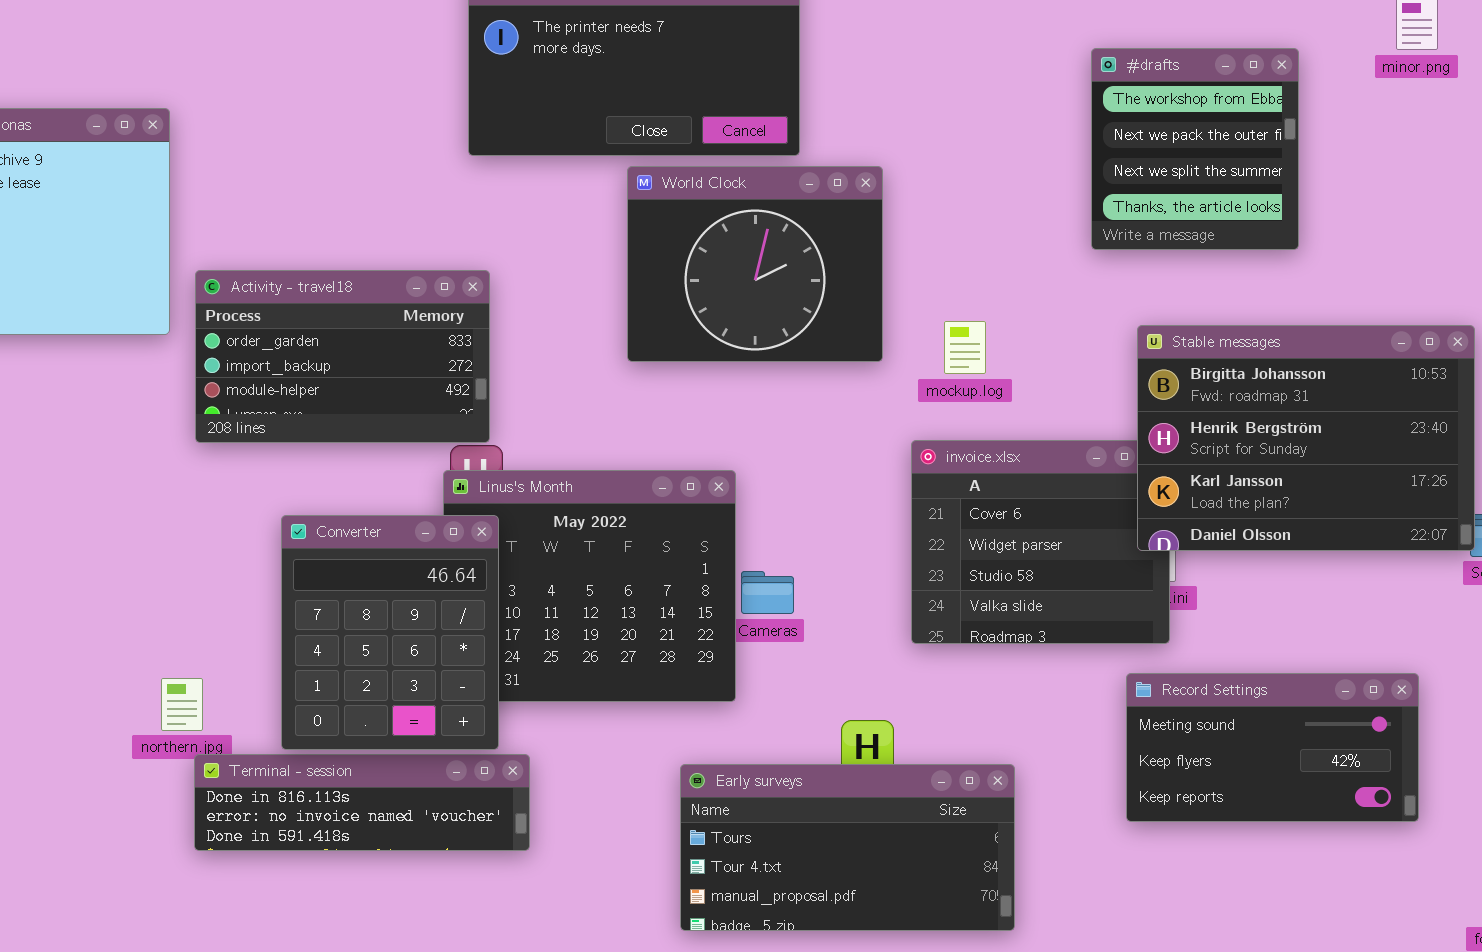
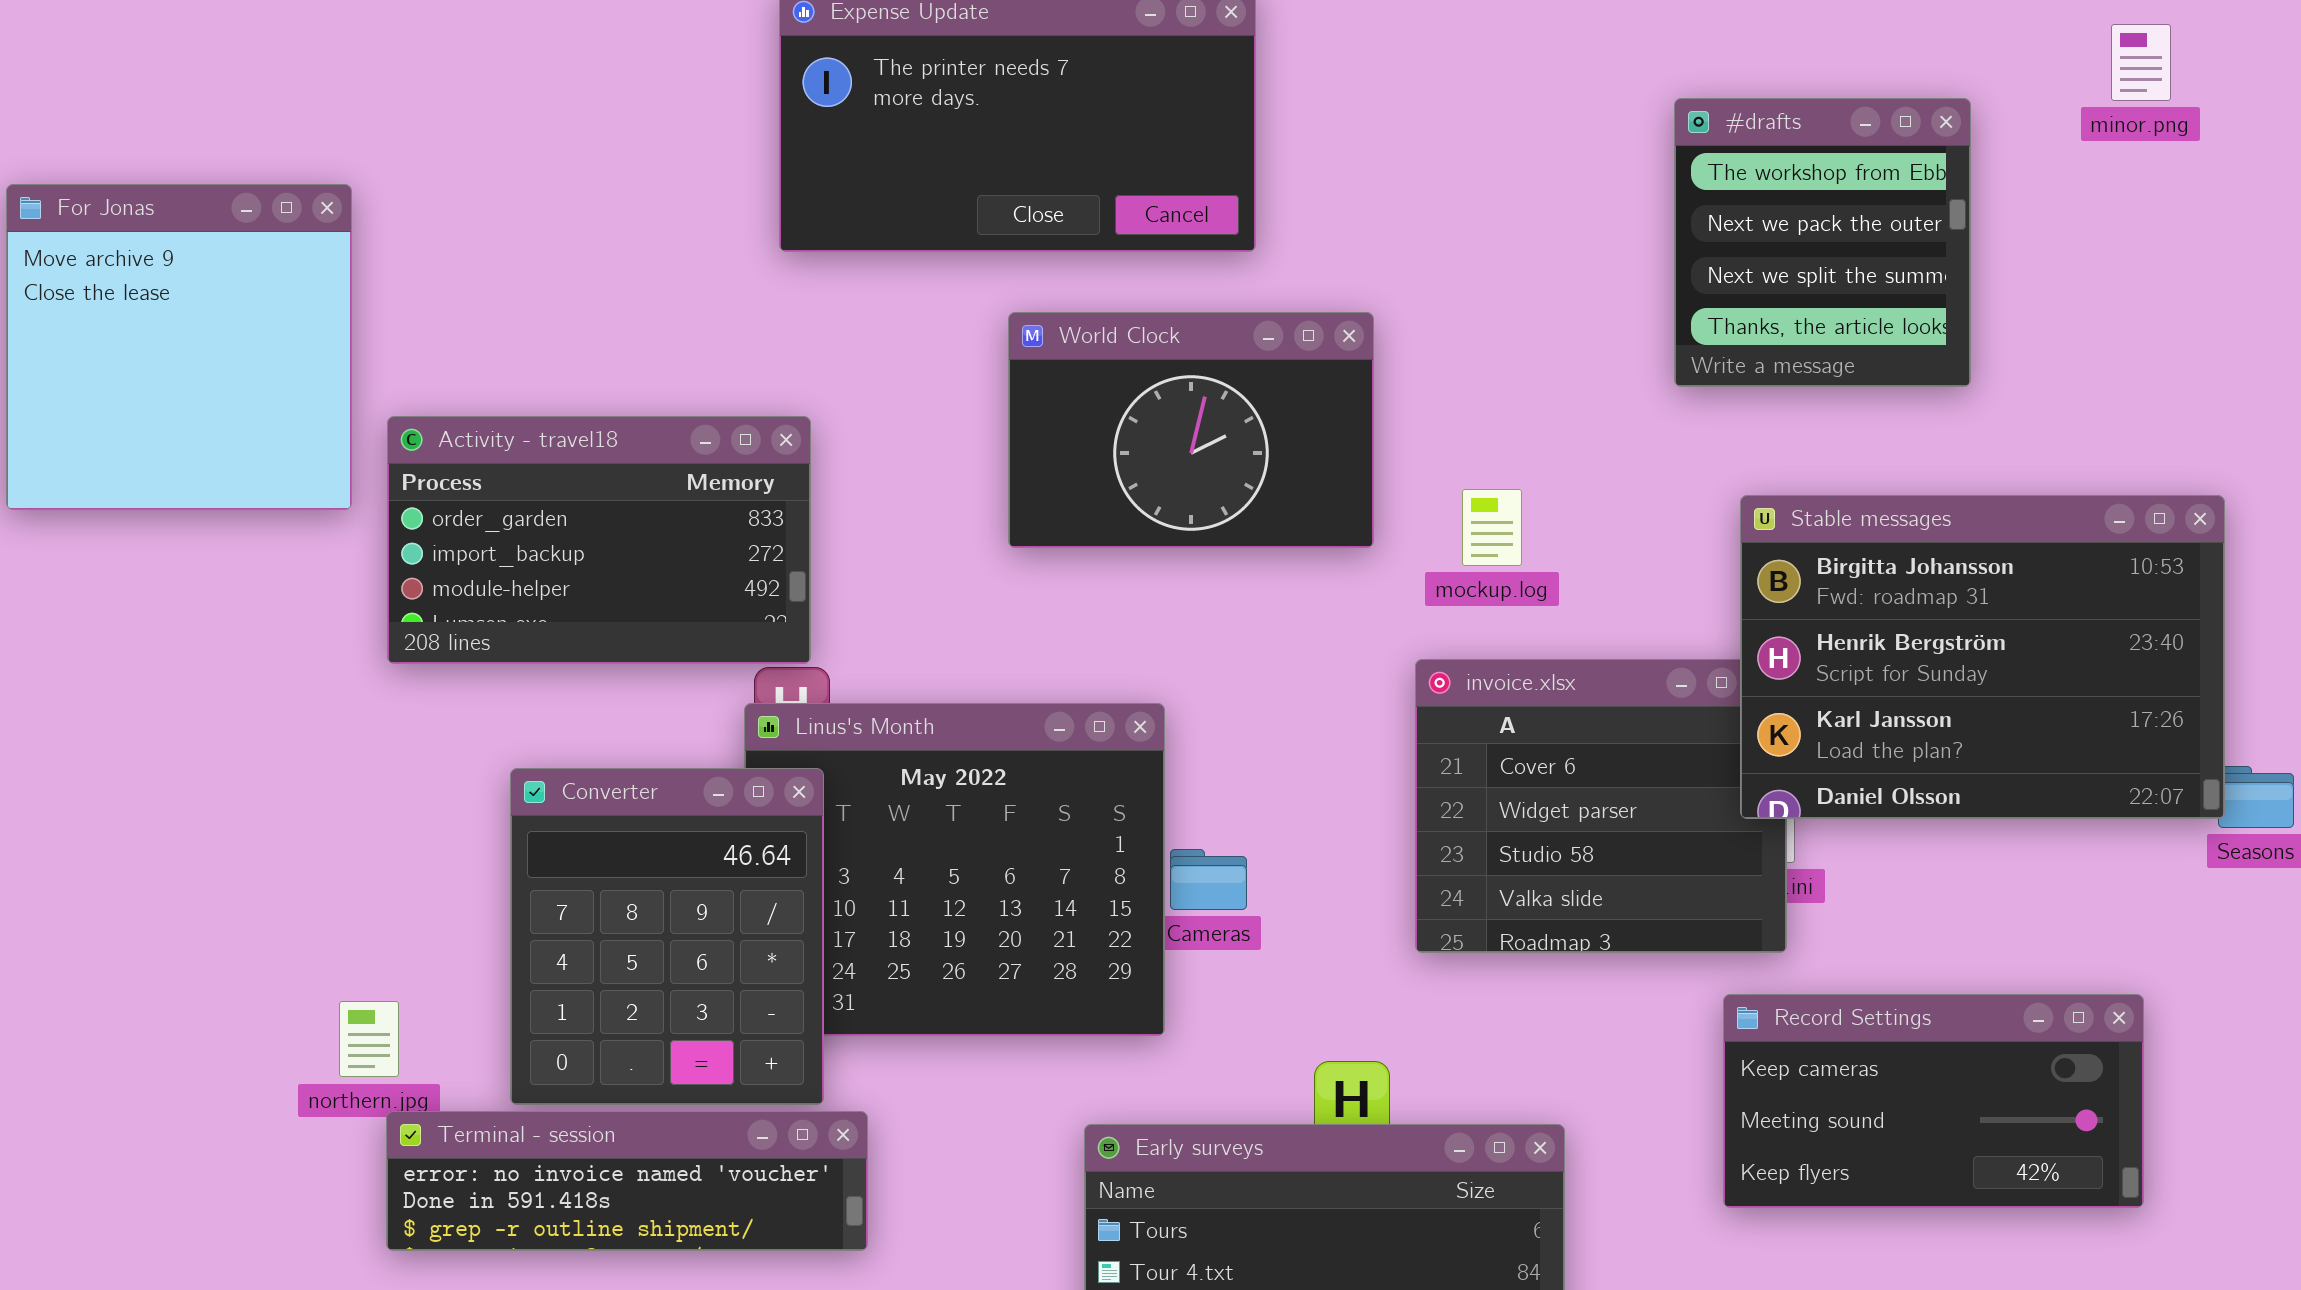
World Clock: [627,166,883,362] -> [1008,312,1374,548], resized
Record Settings: [1126,673,1419,822] -> [1723,994,2144,1208], scrolled up 1 row
Terminal - session: [194,754,530,851] -> [386,1111,868,1251], scrolled down 1 row

